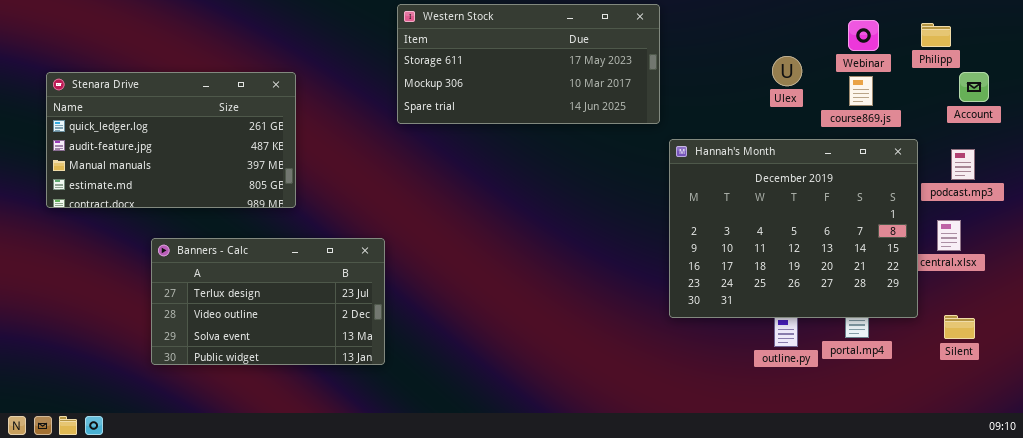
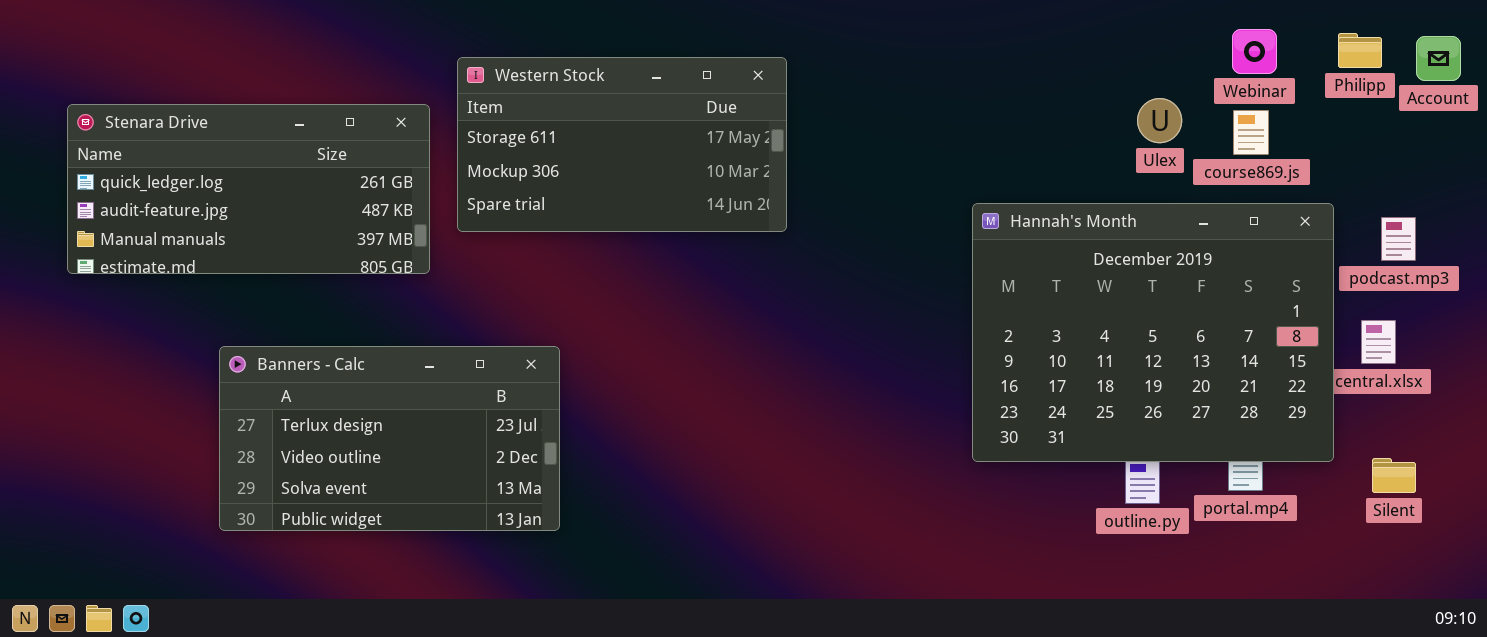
Western Stock: [397,4,660,124] -> [457,57,787,232], moved, resized
Ulex: [772,56,802,86] -> [1137,98,1182,143], moved
Stenara Drive: [46,72,296,208] -> [67,104,430,274], resized
Account: [959,72,989,102] -> [1416,36,1461,81], moved

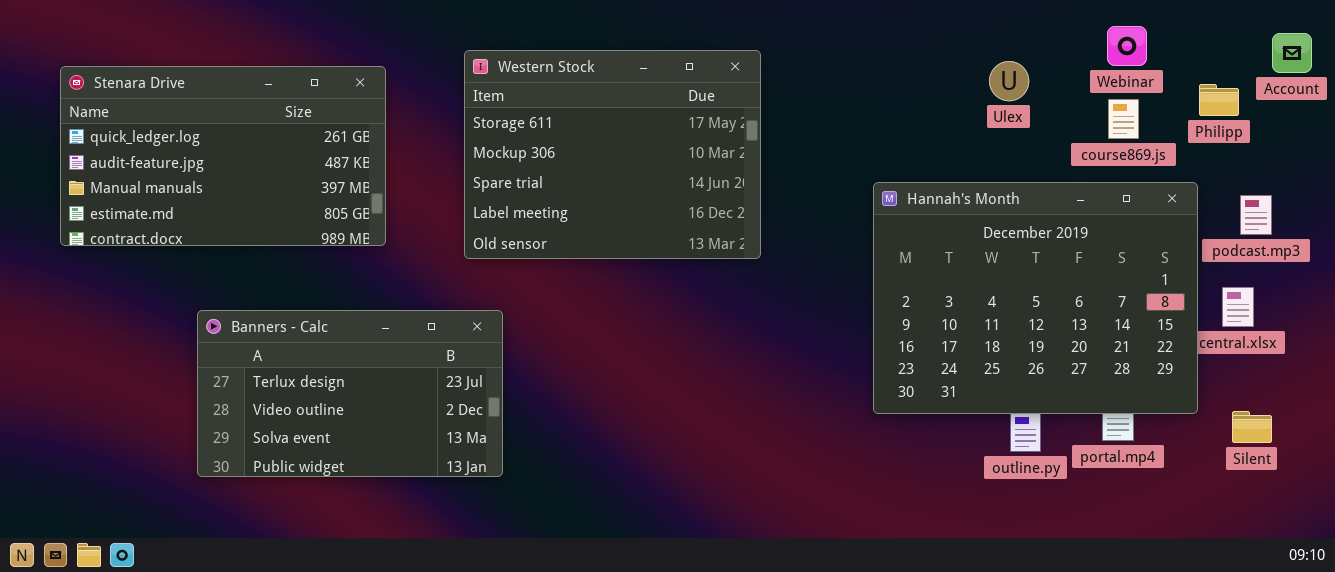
Philipp: [1338,33,1382,68] -> [1199,84,1239,116], moved
Western Stock: [457,57,787,232] -> [464,50,761,259], moved, resized
Ulex: [1137,98,1182,143] -> [989,61,1029,101], moved
Stenara Drive: [67,104,430,274] -> [60,66,386,246], resized

